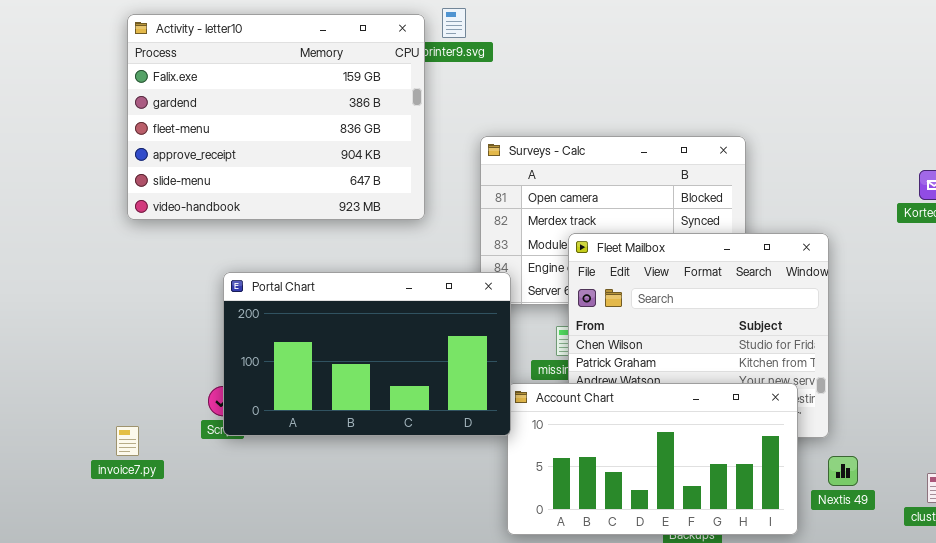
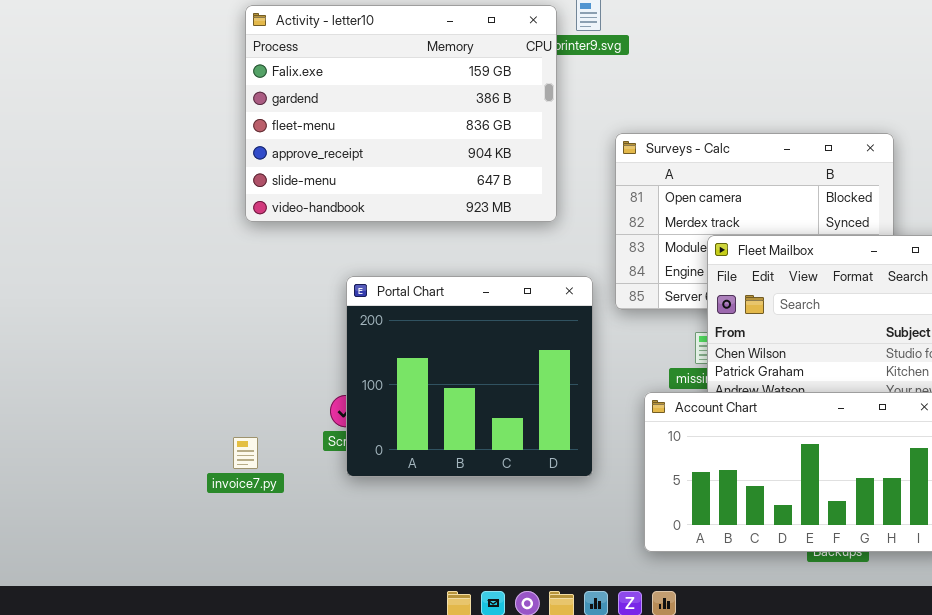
Portal Chart: [223,272,511,436] -> [346,276,593,477], resized

